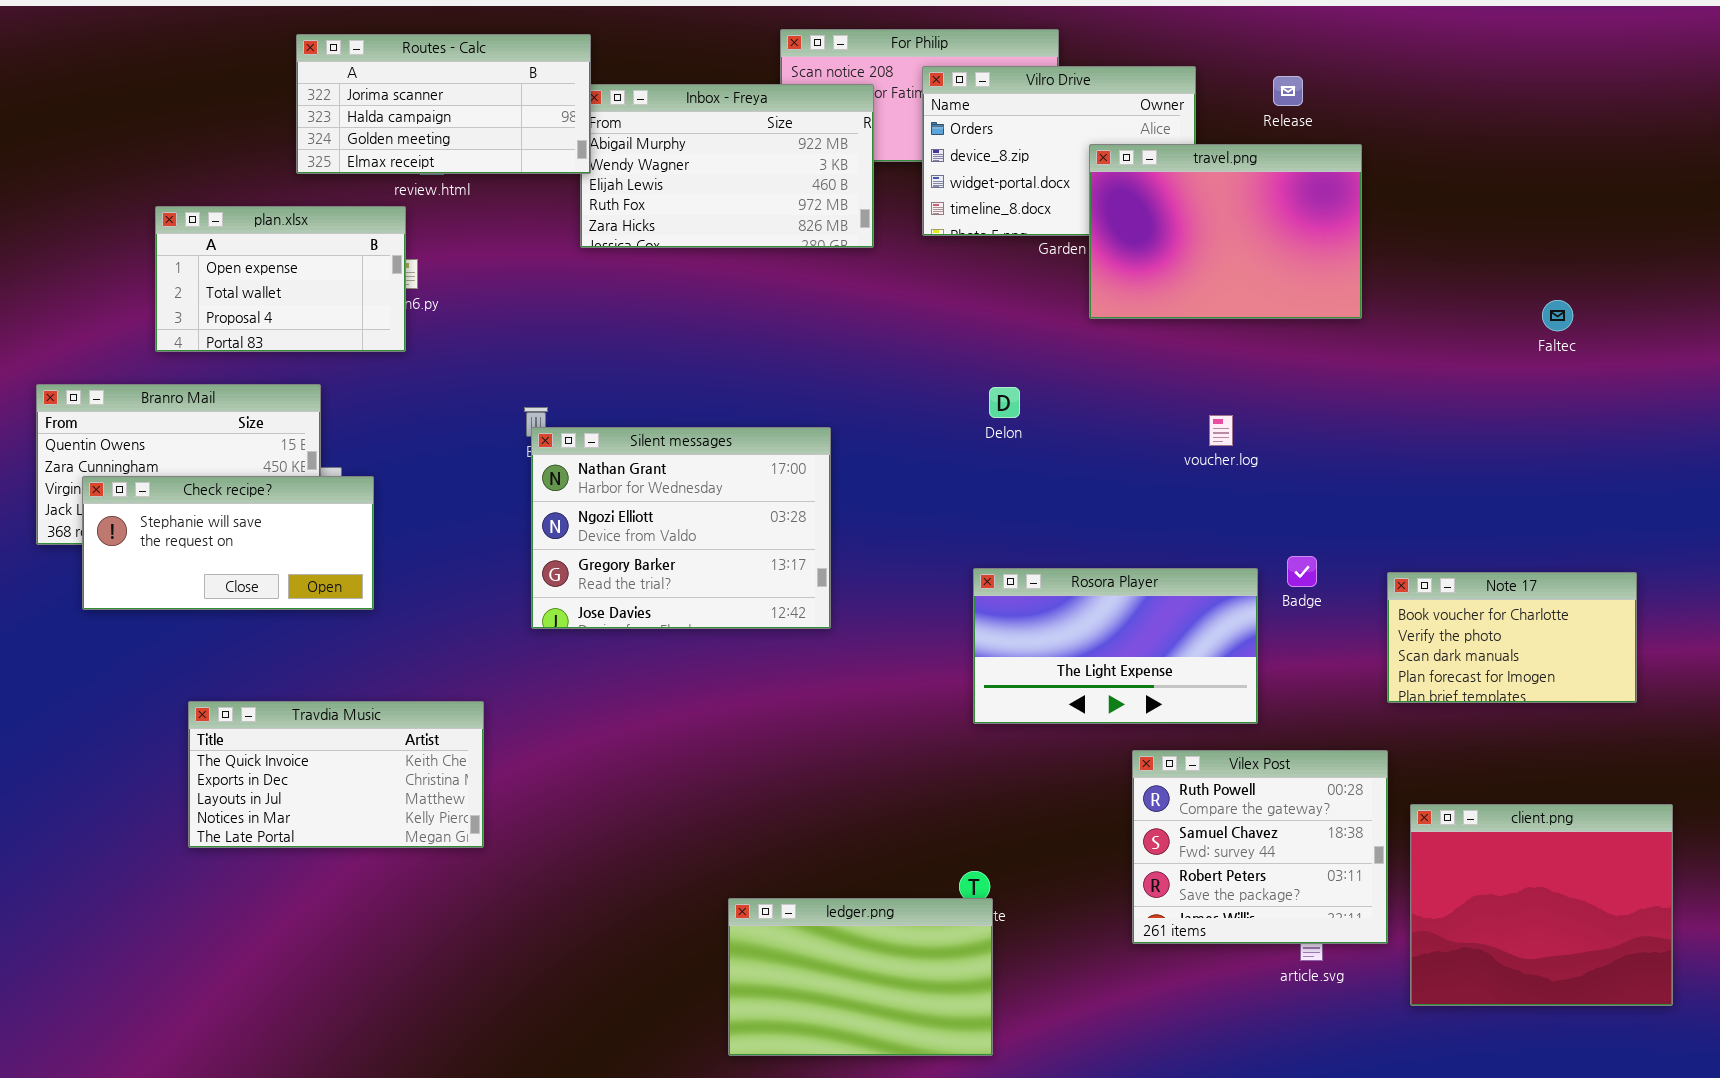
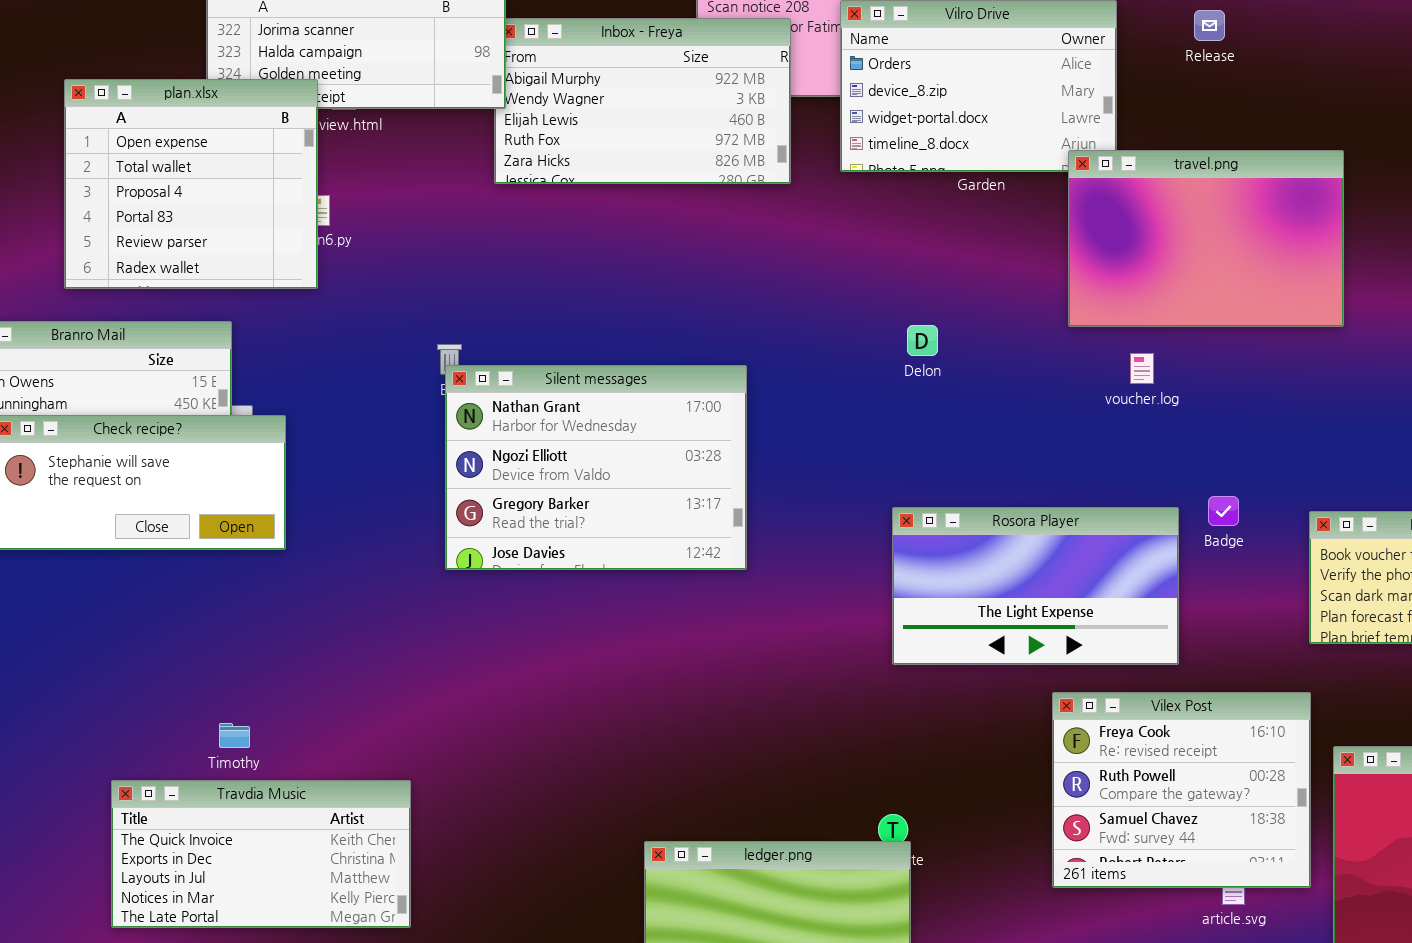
travel.png: [1089,144,1362,319] -> [1068,150,1344,327], moved
plan.xlsx: [155,206,406,352] -> [64,79,318,289], resized
Travdia Music: [188,701,484,848] -> [111,780,411,928], moved
Vilex Post: [1132,750,1388,944] -> [1052,692,1311,888], scrolled up 1 row

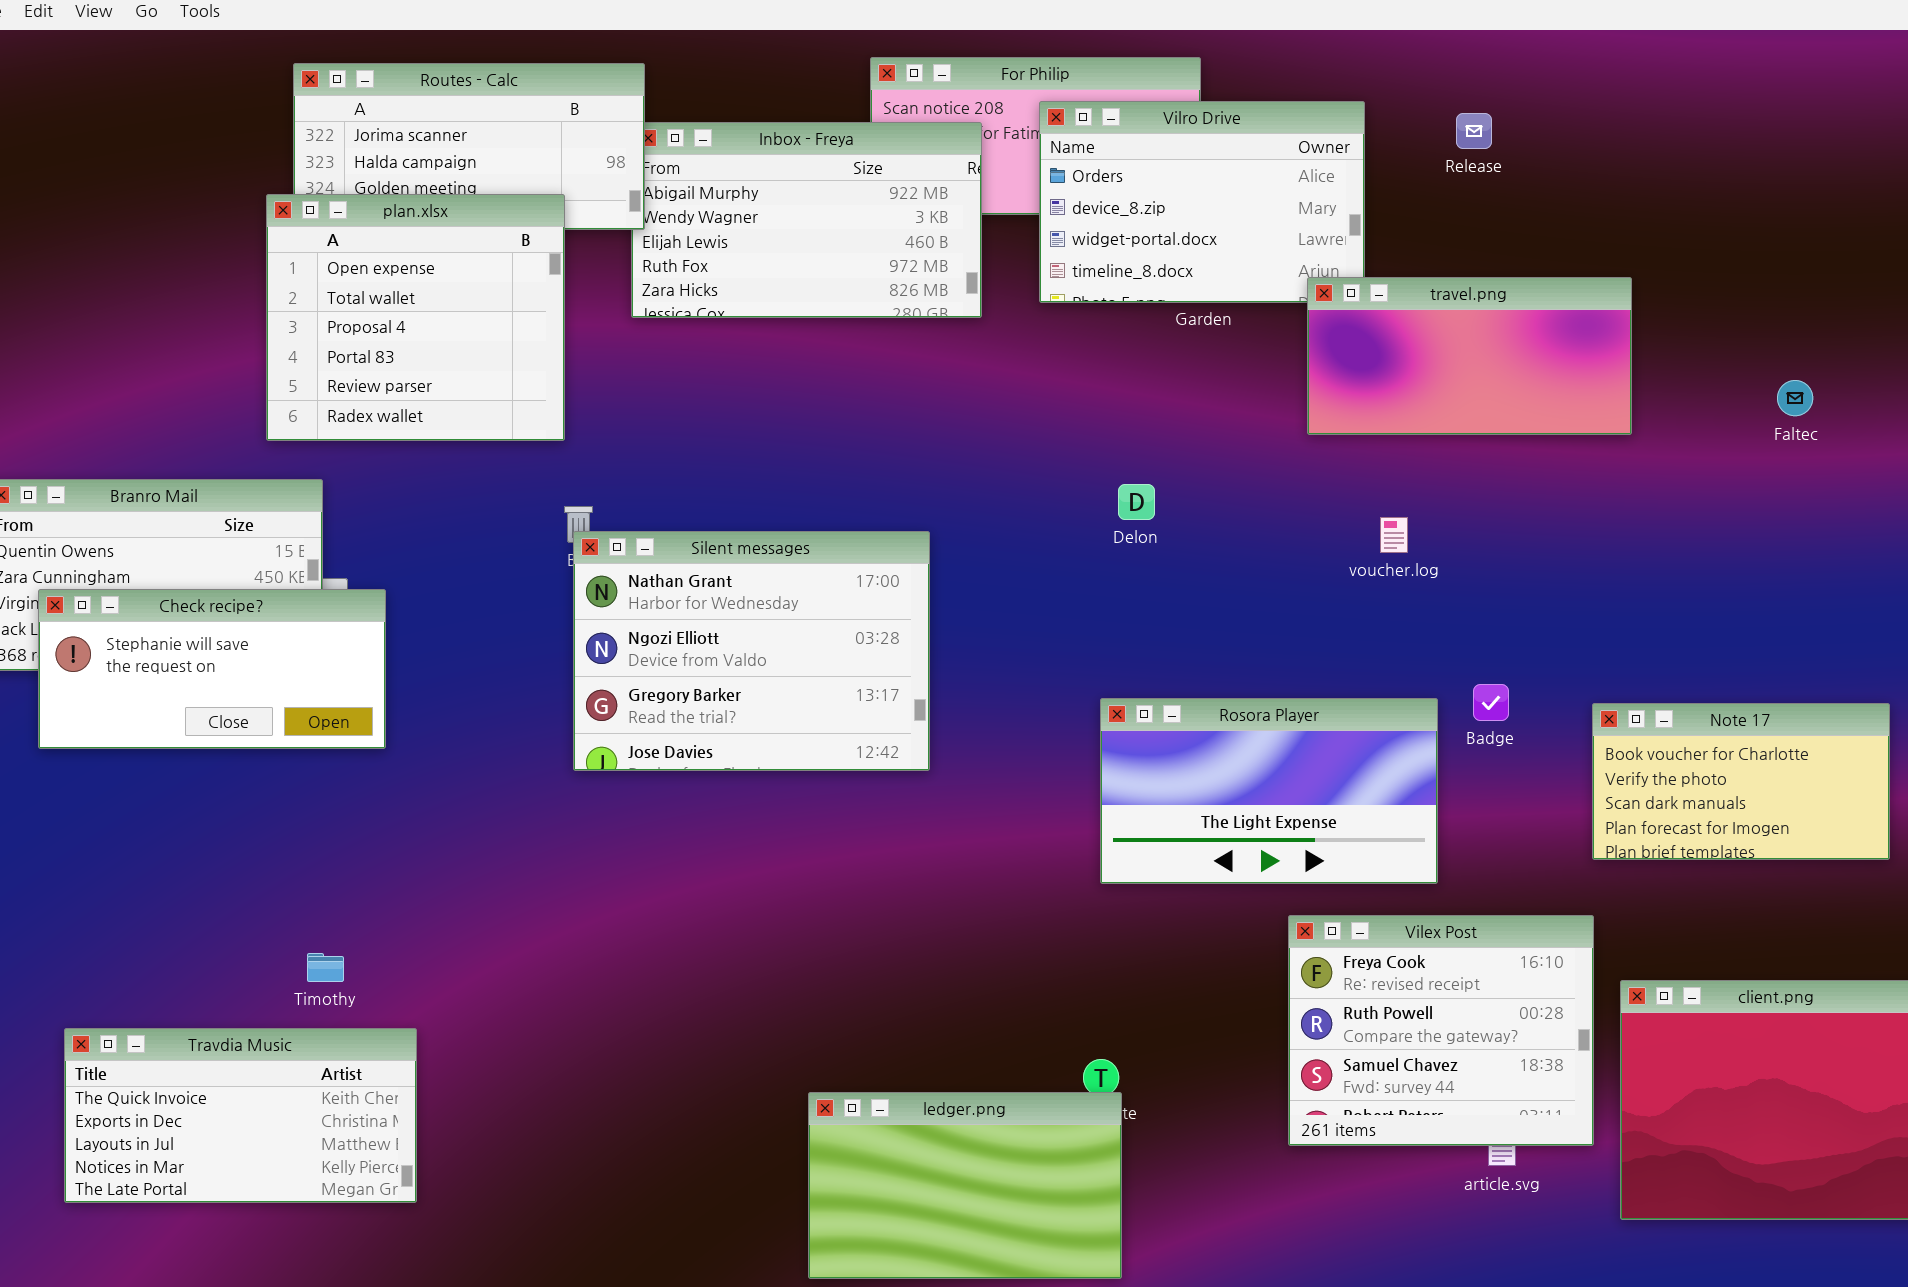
plan.xlsx: [64,79,318,289] -> [266,194,565,441], moved
travel.png: [1068,150,1344,327] -> [1307,277,1632,435], resized
Travdia Music: [111,780,411,928] -> [64,1028,417,1203], moved

